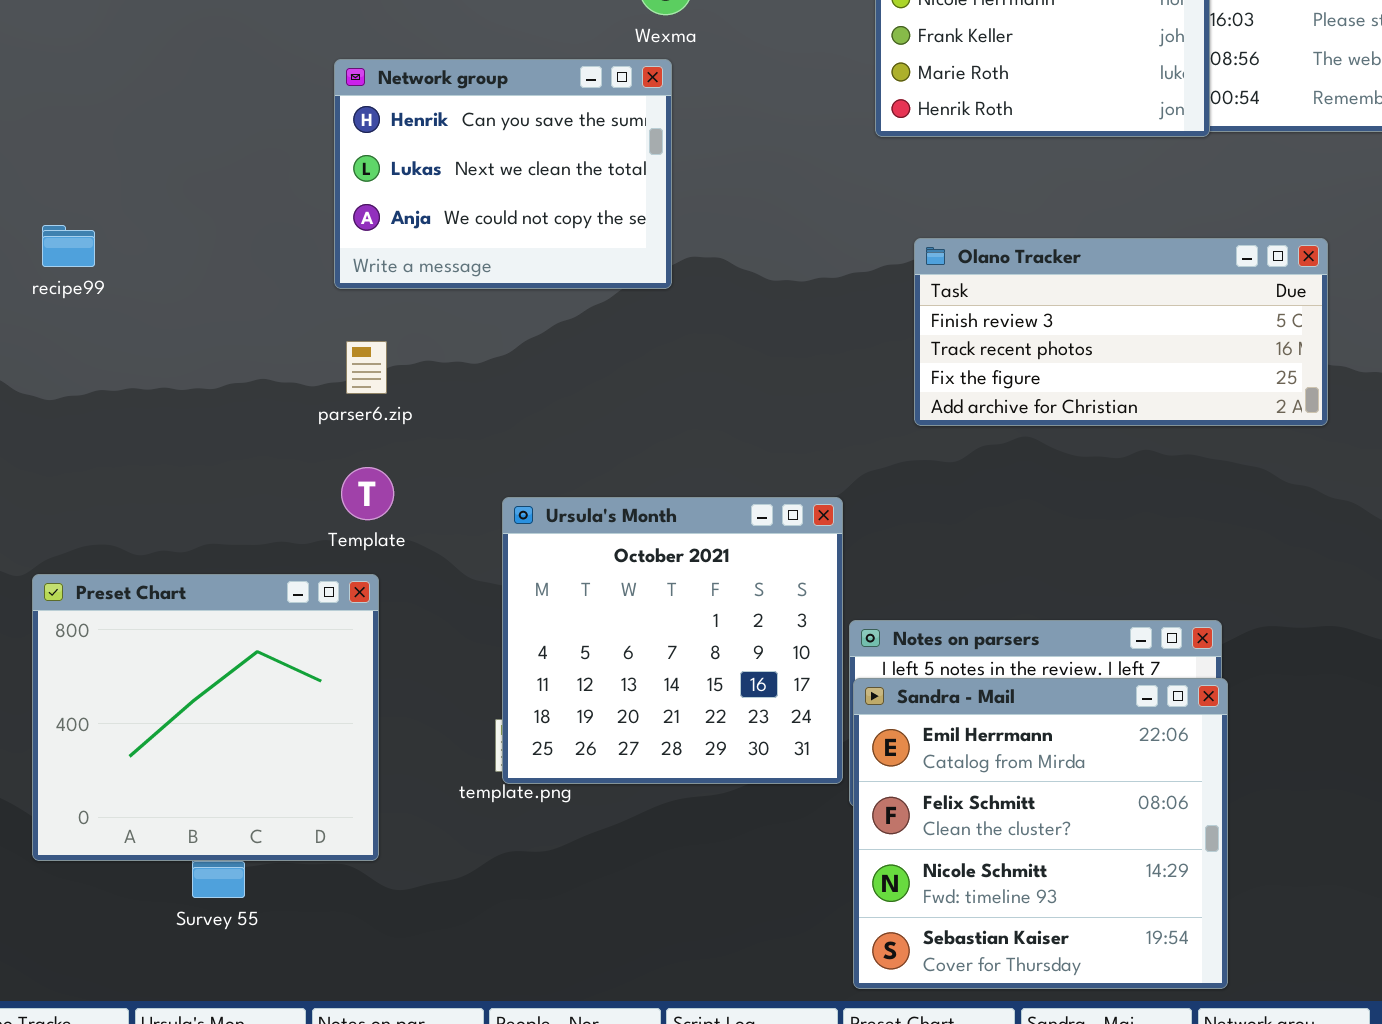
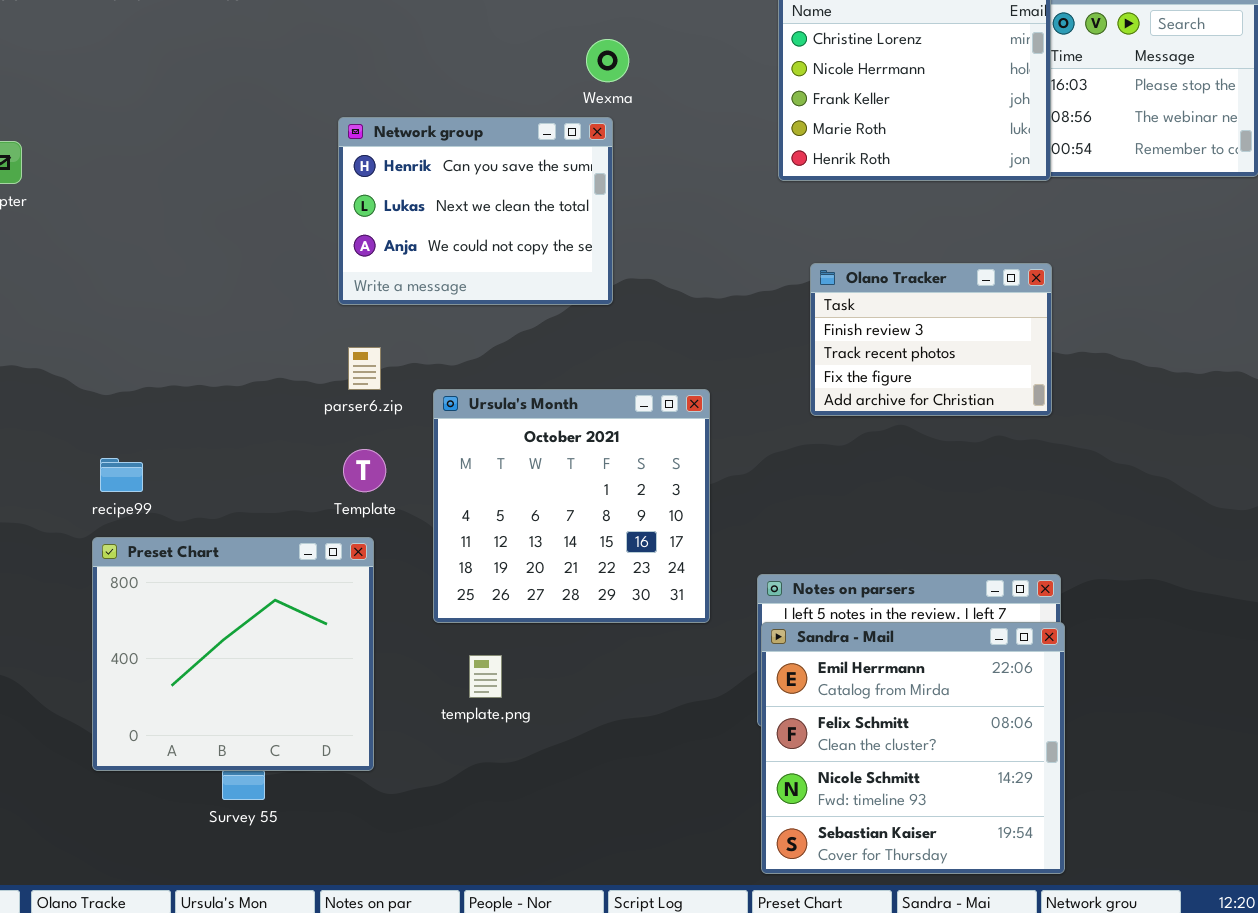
recipe99: [42,225,95,267] -> [100,458,143,492], moved
Olano Tracker: [914,238,1328,426] -> [810,263,1052,416], resized
Ursula's Month: [502,497,843,784] -> [433,389,710,623], moved

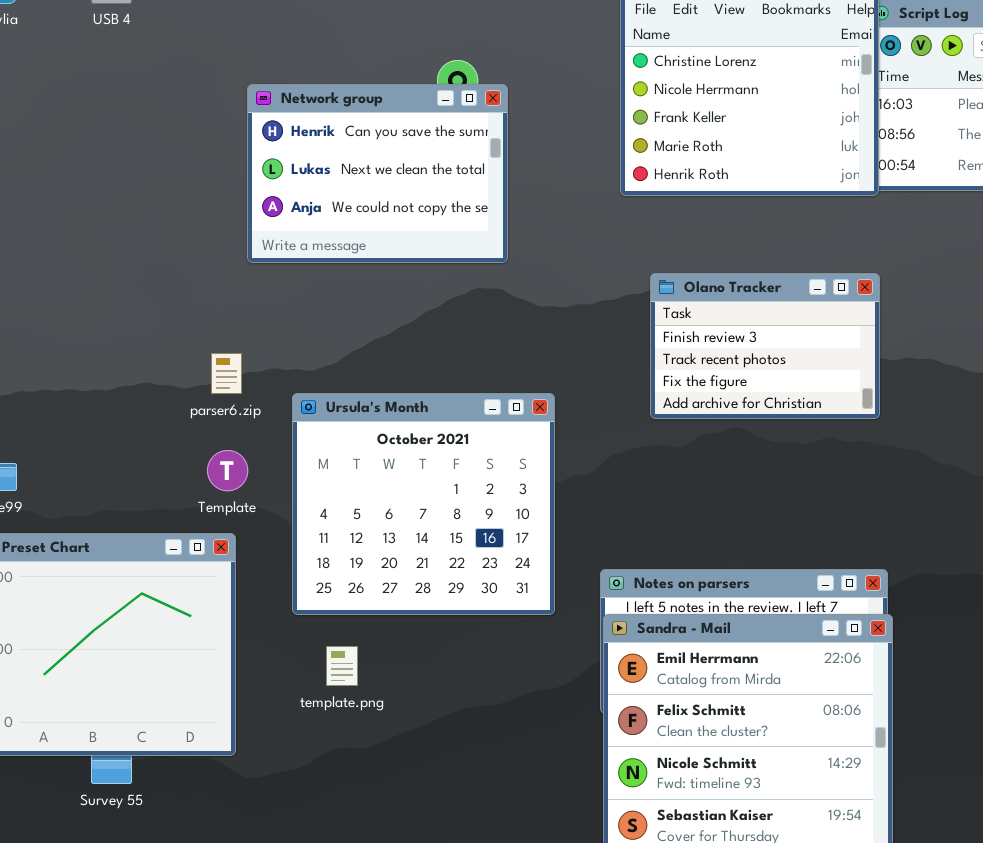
Network group: [338,117,613,305] -> [247,84,508,263], moved

